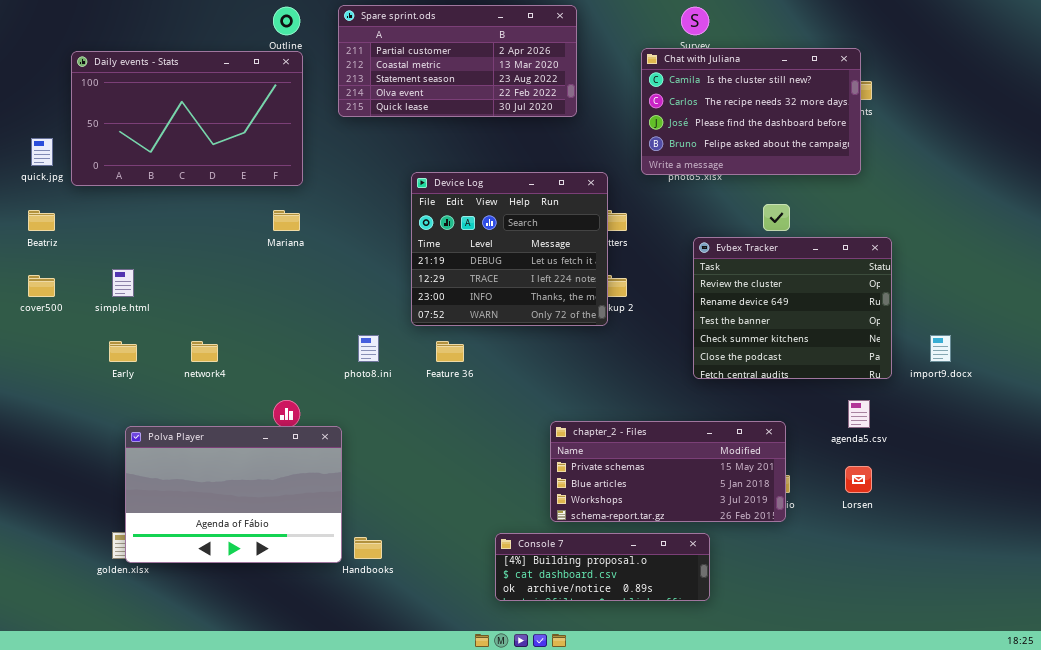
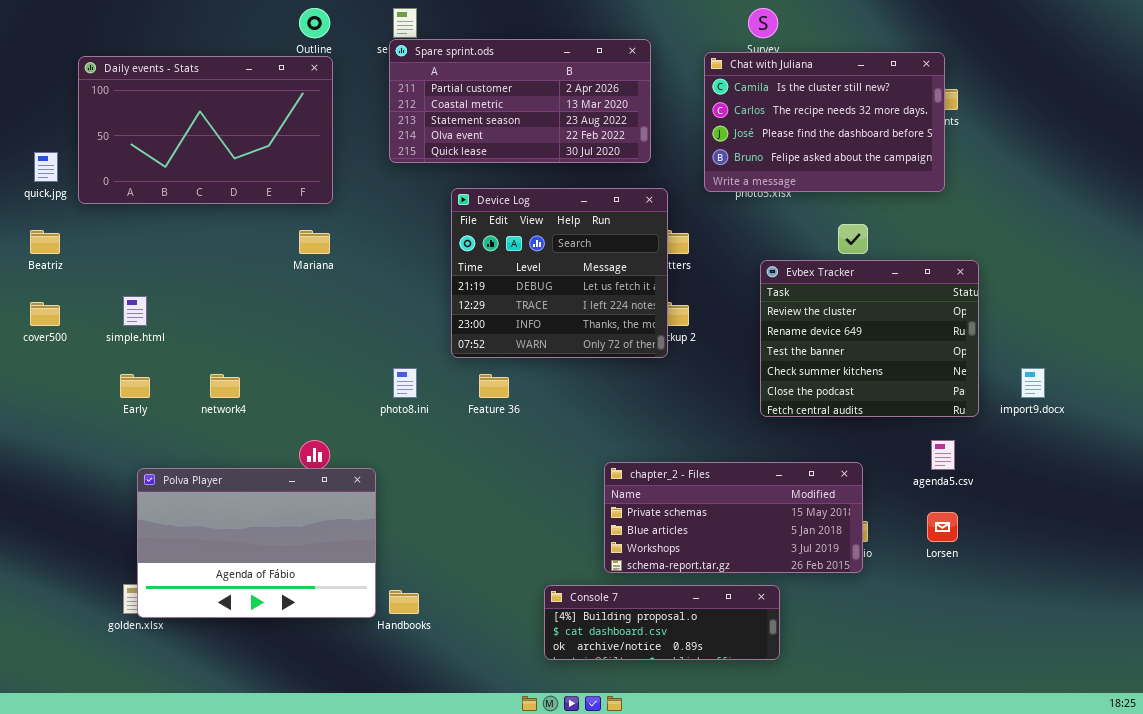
Spare sprint.ods: [338,5,577,117] -> [389,39,651,163], moved

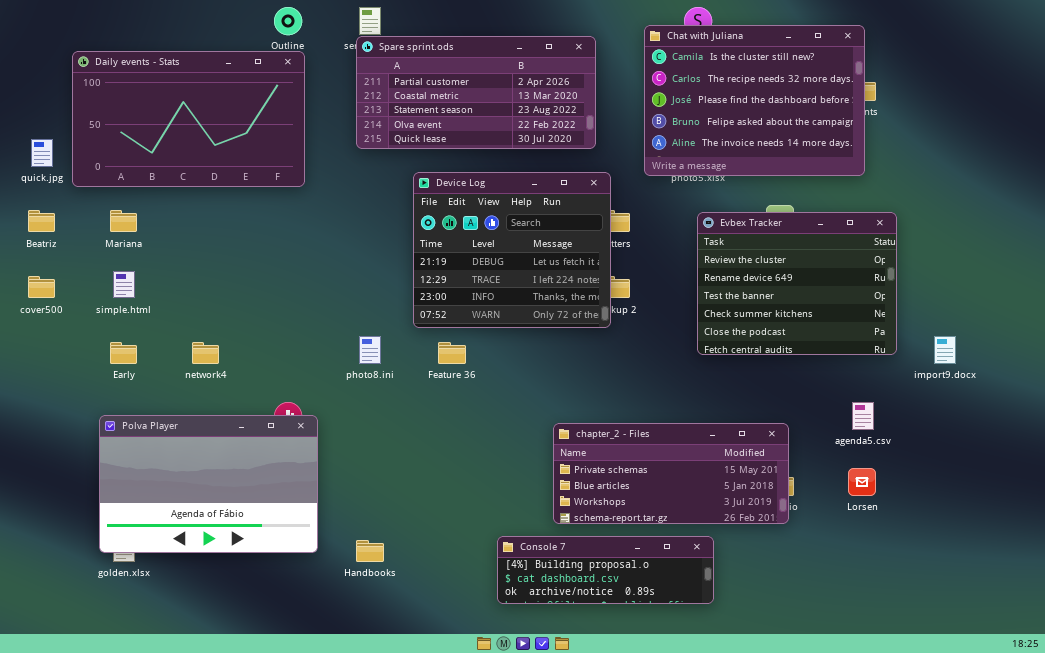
Chat with Juliana: [704,52,945,192] -> [644,25,865,176], resized
Mariana: [299,230,330,254] -> [110,210,137,232], moved
Evbex Tracker: [760,260,979,417] -> [697,212,897,355], moved
Polva Player: [137,468,376,618] -> [99,415,318,553], moved

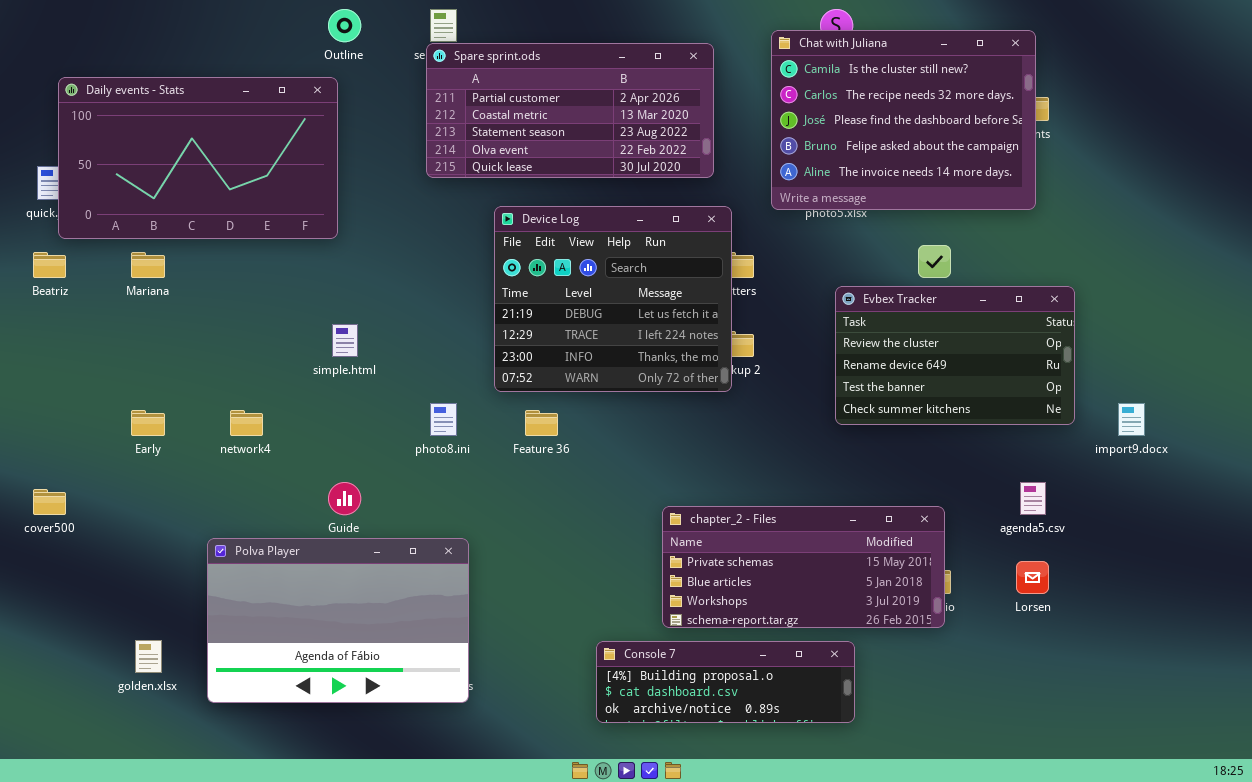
Daily events - Stats: [72,51,305,187] -> [58,77,338,239], moved
Evbex Tracker: [697,212,897,355] -> [835,286,1075,425], resized
simple.html: [113,271,135,298] -> [332,324,358,357], moved
cover500: [28,276,55,298] -> [33,489,66,515], moved
Polva Player: [99,415,318,553] -> [207,538,469,703], moved

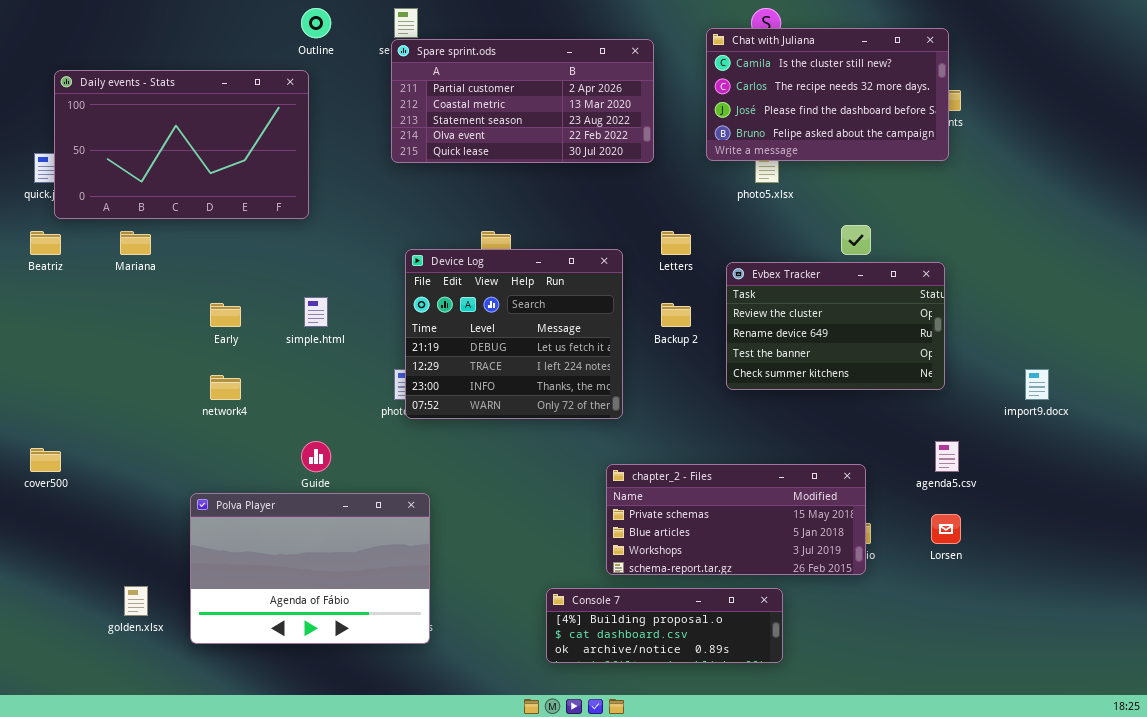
Chat with Juliana: [771,30,1036,210] -> [706,28,949,161], resized
Device Log: [494,206,732,392] -> [405,249,623,419], moved
Evbex Tracker: [835,286,1075,425] -> [726,262,945,390], moved
Early: [131,410,165,436] -> [210,303,241,327], moved

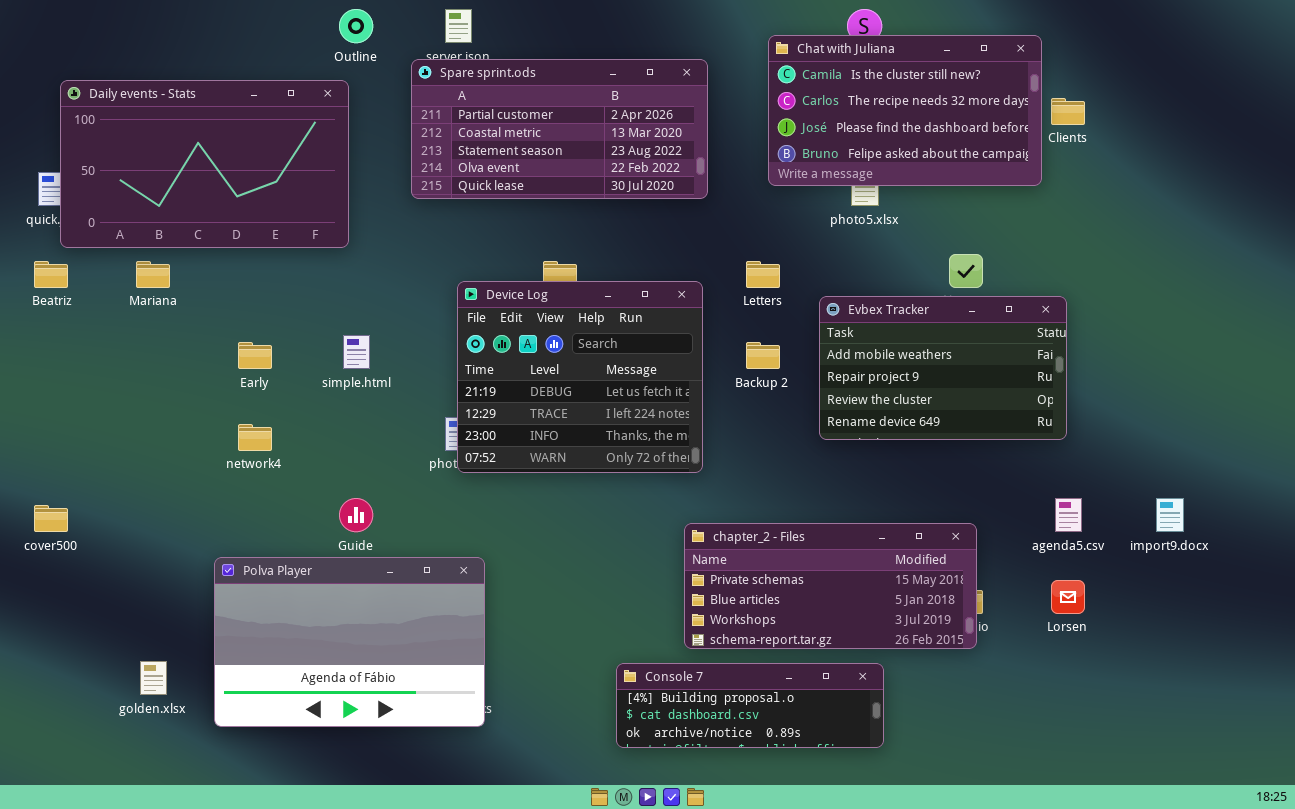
Chat with Juliana: [706,28,949,161] -> [768,35,1042,186], moved
Spare sprint.ods: [391,39,654,163] -> [411,59,708,199], moved
Evbex Tracker: [726,262,945,390] -> [819,296,1067,440], scrolled up 2 rows
import9.docx: [1025,369,1049,400] -> [1156,498,1184,532], moved

